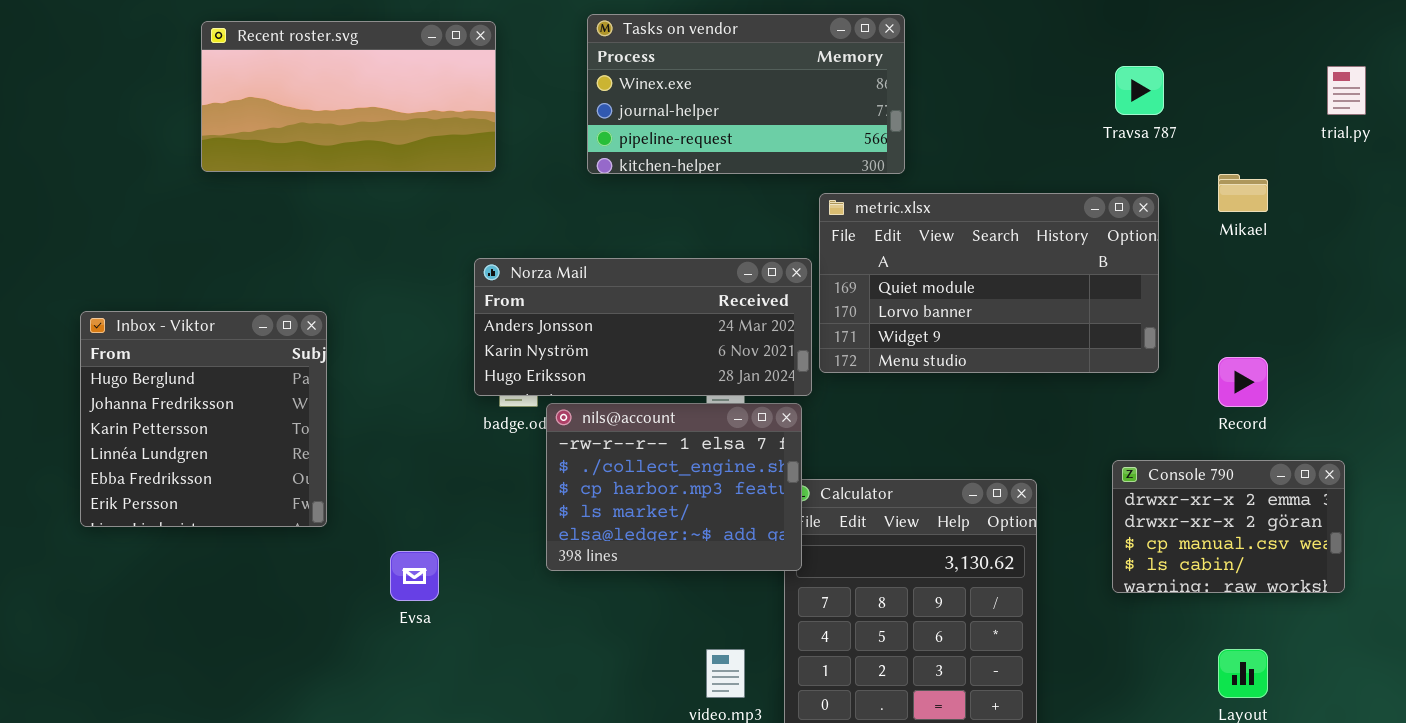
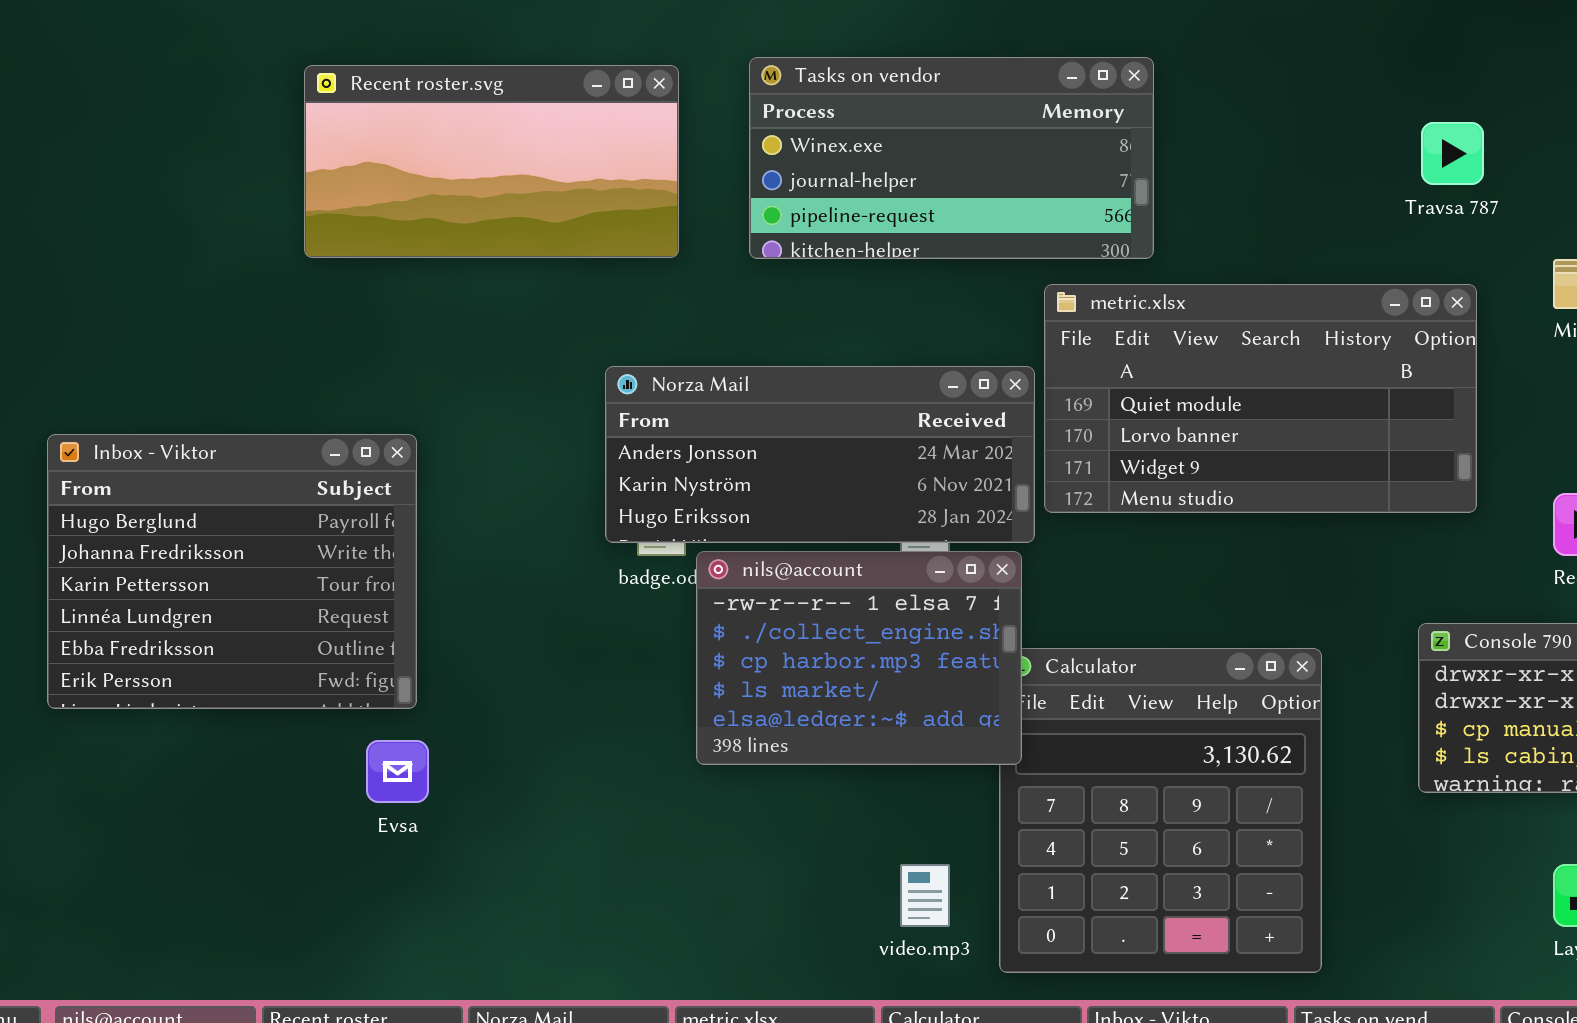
Recent roster.svg: [201,21,496,172] -> [304,65,679,258], moved
Inbox - Viktor: [80,311,327,527] -> [47,434,417,709], resized
Evsa: [390,551,439,601] -> [366,740,429,803], moved

